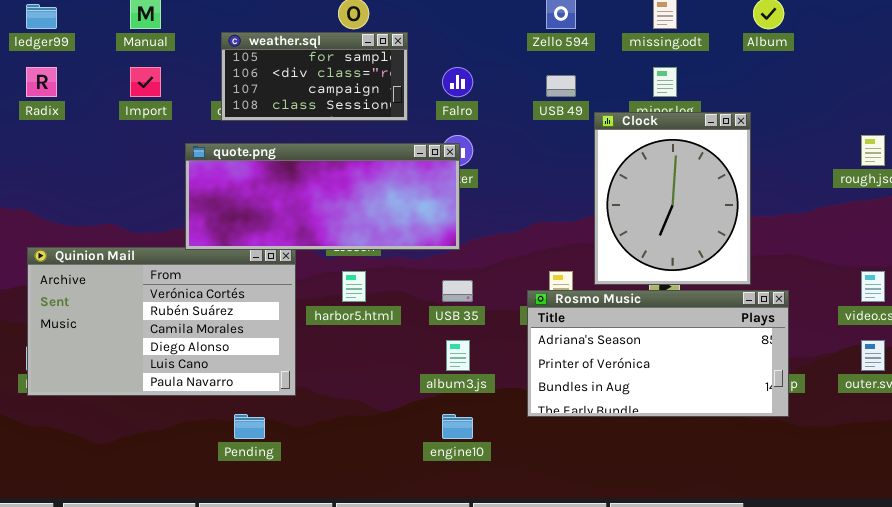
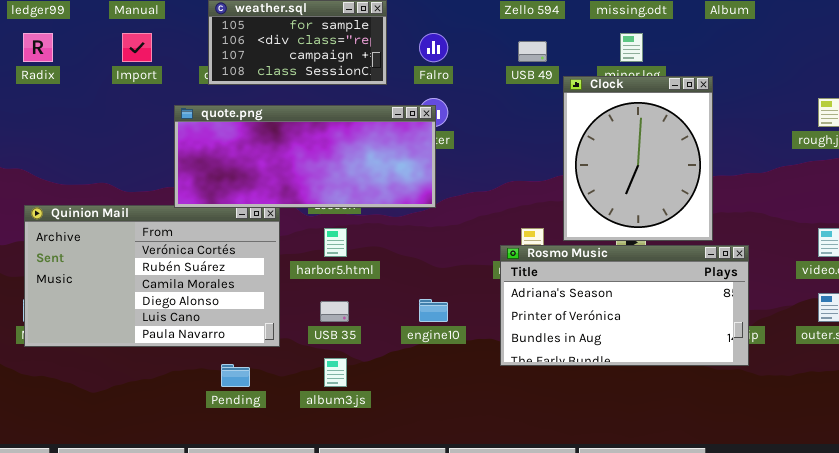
USB 35: [442,280,473,302] -> [320,301,349,322], moved
album3.js: [446,340,470,371] -> [324,358,347,387], moved
engine10: [442,414,473,439] -> [419,299,448,322], moved

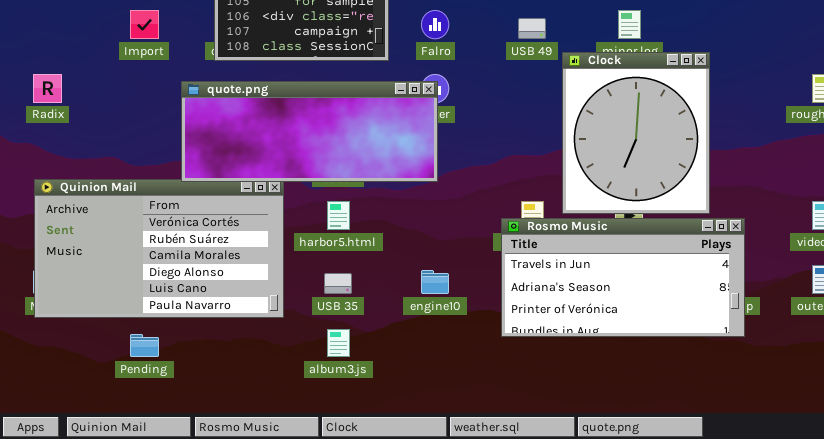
Radix: [23,33,53,62] -> [33,74,62,103], moved
Rosmo Music: [500,245,749,366] -> [501,218,745,337], scrolled up 1 row
Pending: [221,364,250,387] -> [130,334,159,357], moved

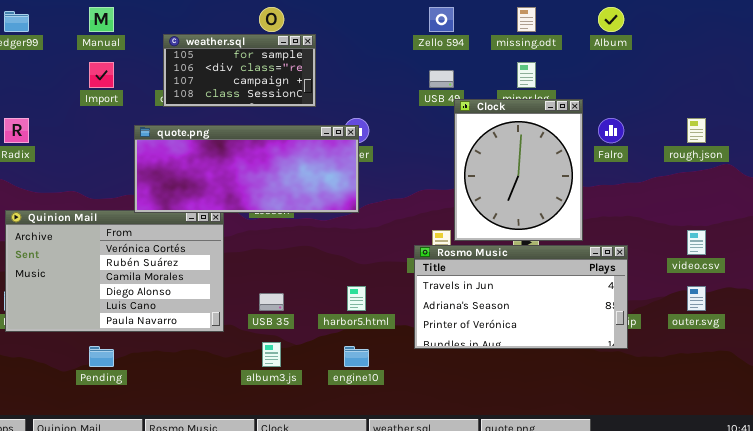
Falro: [421,10,449,39] -> [598,118,624,143], moved
Clock: [562,52,710,214] -> [454,99,583,241], moved
harbor5.html: [327,201,350,230] -> [347,286,366,311], moved
engine10: [421,270,449,294] -> [344,346,369,367], moved

